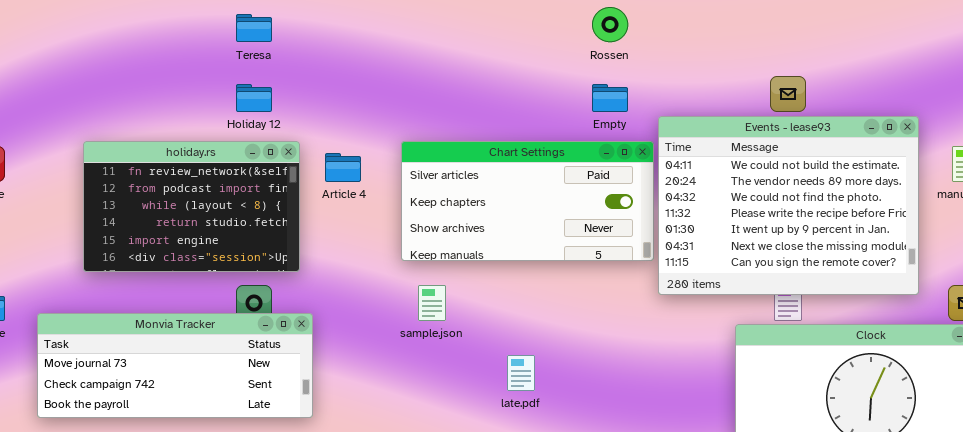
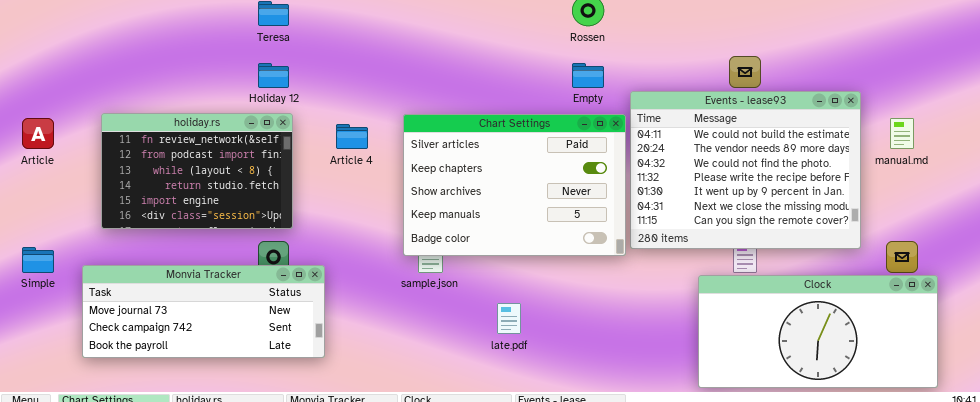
holiday.rs: [83,141,300,272] -> [101,113,293,229], moved
Chart Settings: [401,141,654,261] -> [403,114,626,256], resized

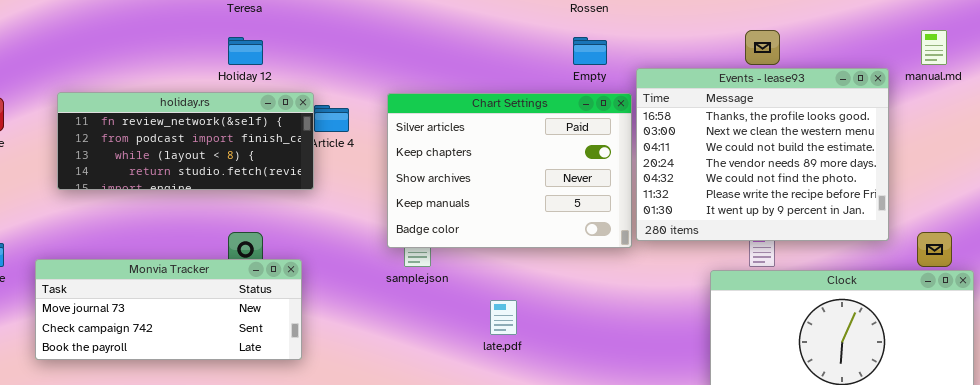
Events - lease93: [630,91,861,249] -> [636,68,889,241], scrolled up 2 rows
holiday.rs: [101,113,293,229] -> [57,92,314,190], resized
manual.md: [890,118,914,149] -> [921,30,947,65], moved

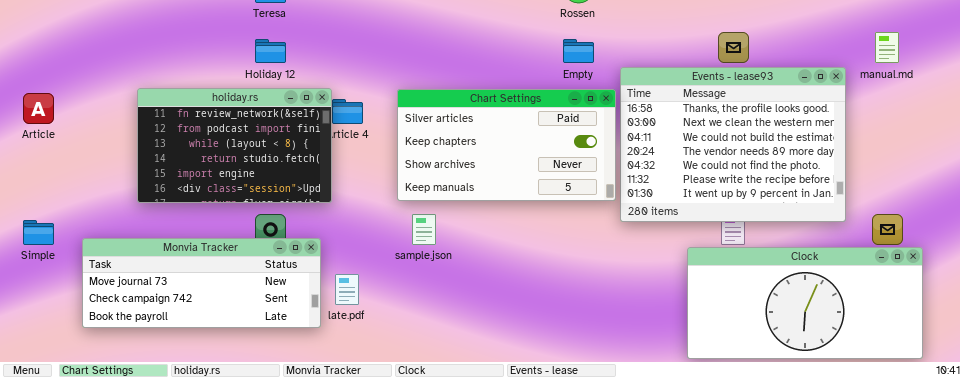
holiday.rs: [57,92,314,190] -> [137,88,332,203], resized
Chart Settings: [387,93,632,248] -> [397,89,616,201], resized
late.pdf: [490,300,517,335] -> [335,274,359,305], moved

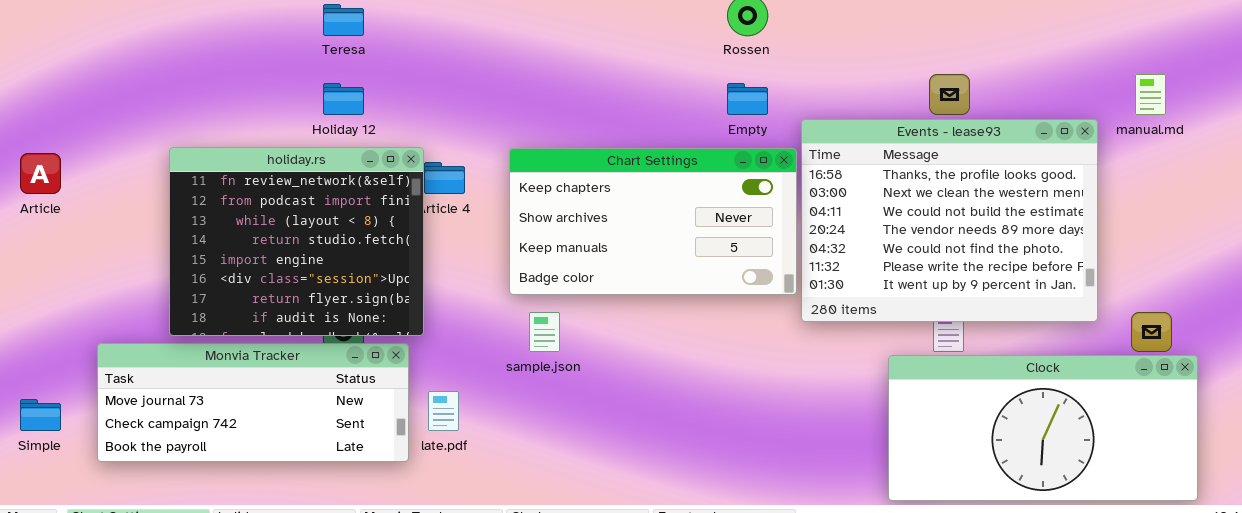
holiday.rs: [137,88,332,203] -> [169,147,424,336], resized
Chart Settings: [397,89,616,201] -> [509,148,797,295], scrolled down 1 row
Simple: [23,220,54,245] -> [20,399,61,431], moved

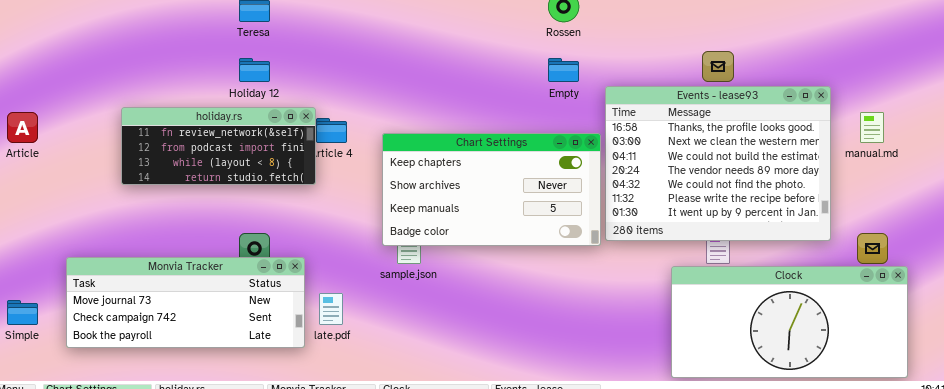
manual.md: [1135,74,1166,115] -> [860,112,884,143], moved
holiday.rs: [169,147,424,336] -> [121,107,316,185], resized
Chart Settings: [509,148,797,295] -> [382,133,601,246], moved

